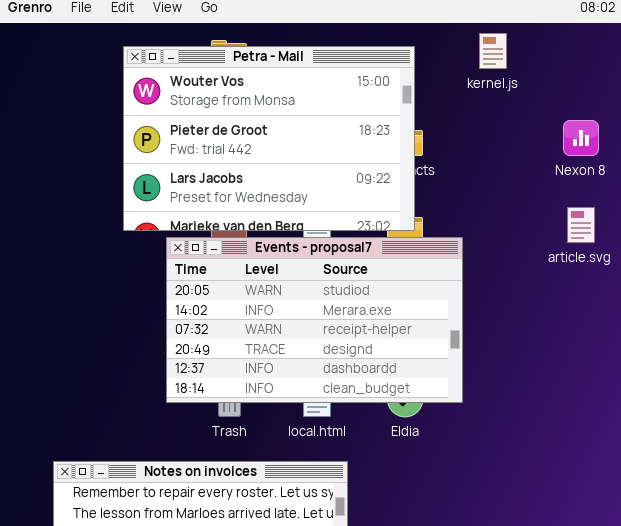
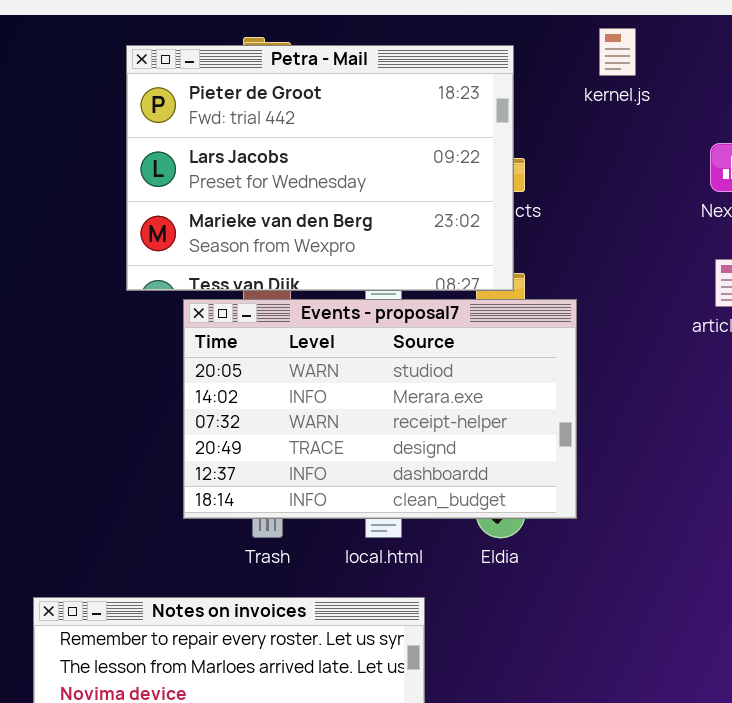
Petra - Mail: [123,46,415,231] -> [126,45,514,291], scrolled down 1 row

